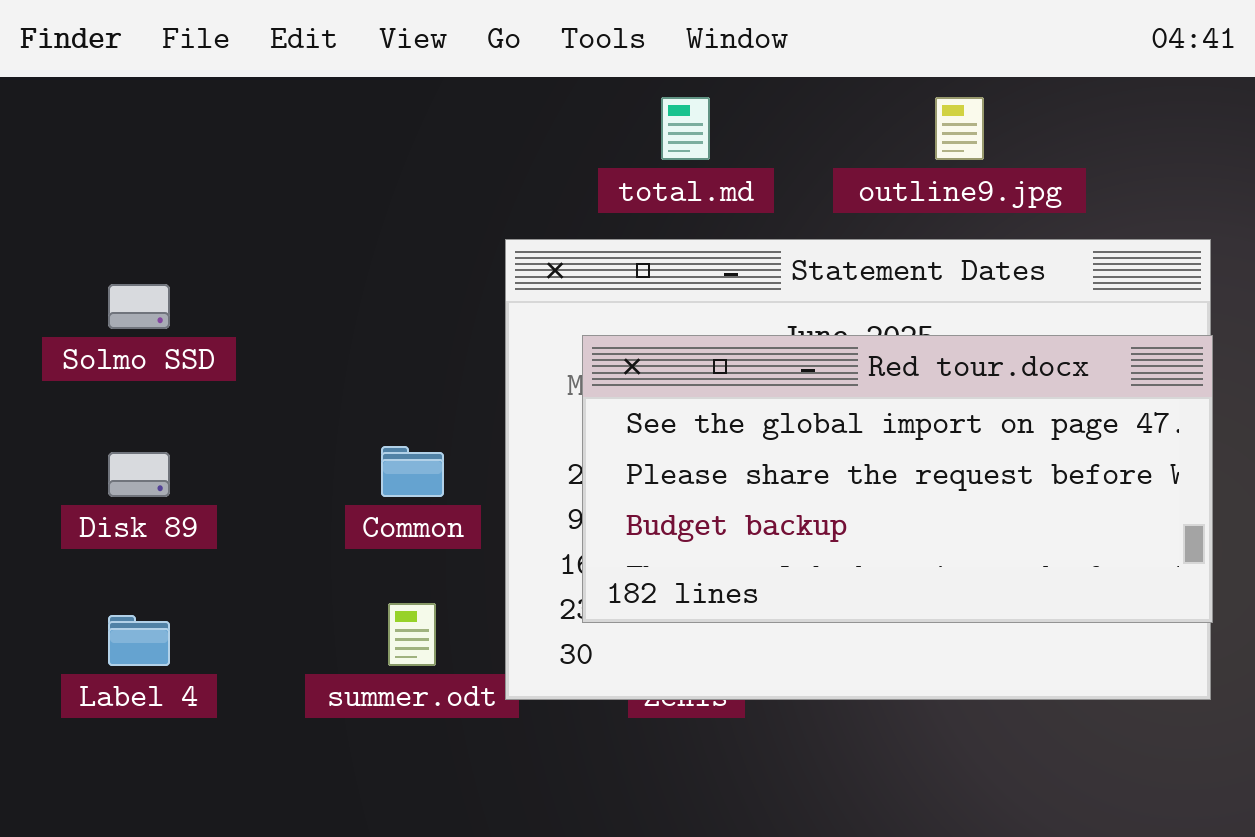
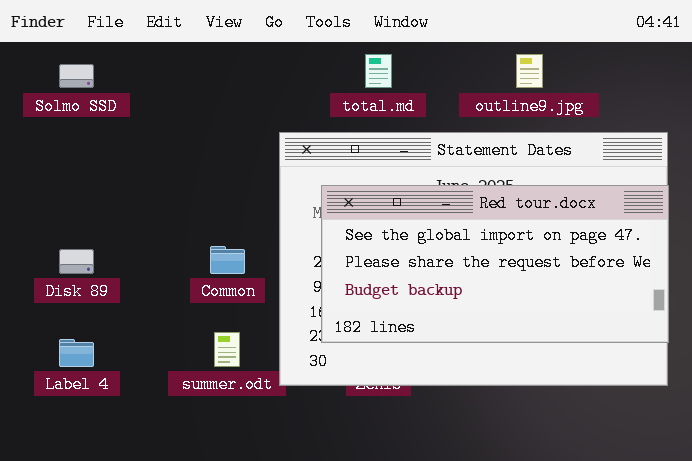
Solmo SSD: [108,284,170,329] -> [59,64,94,88], moved

